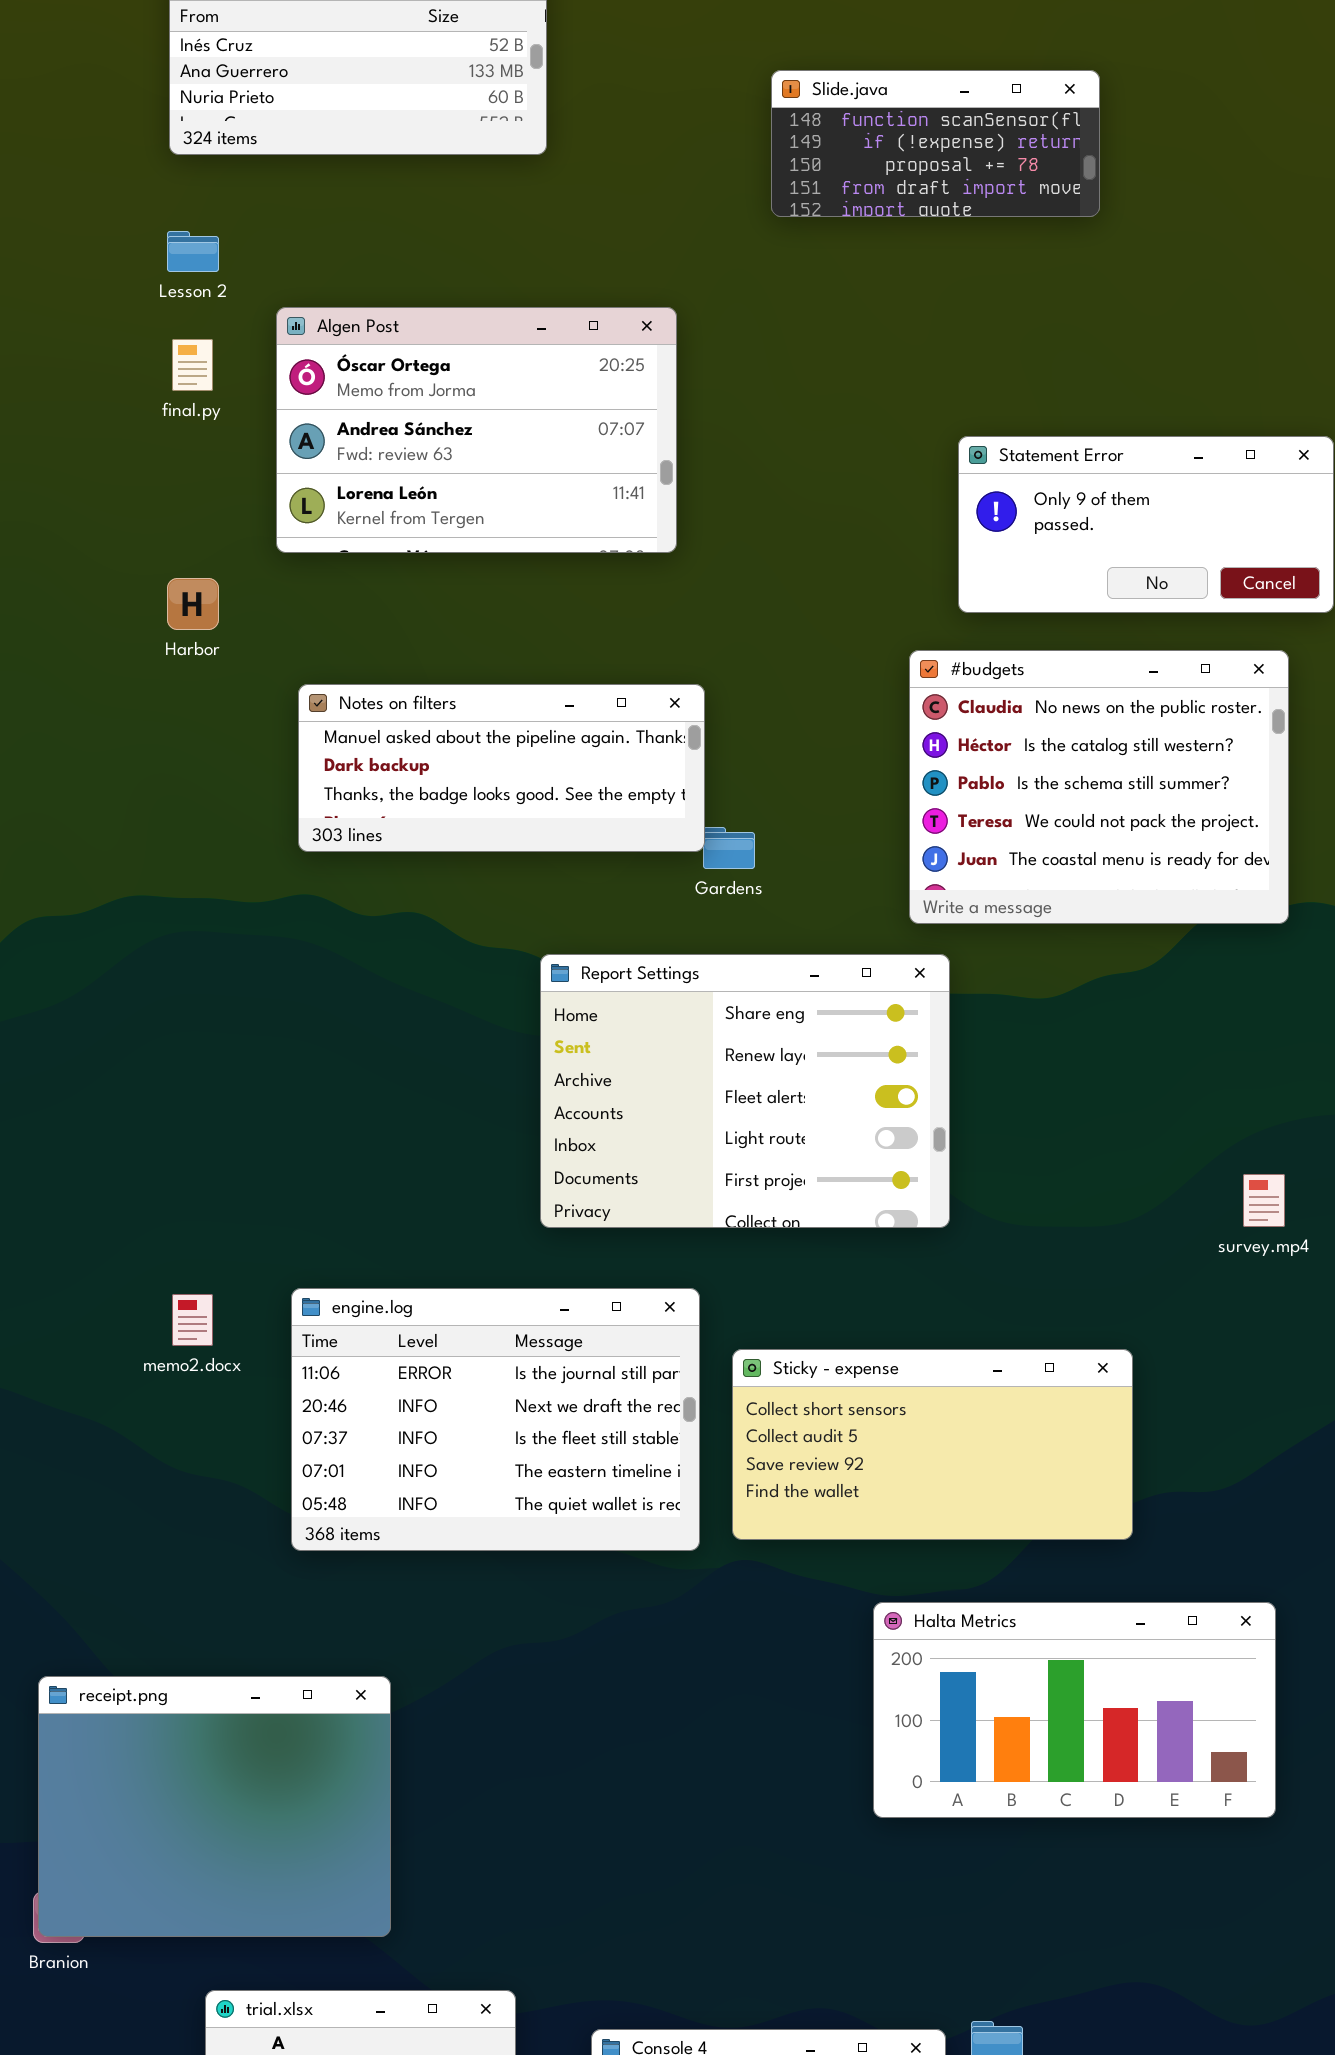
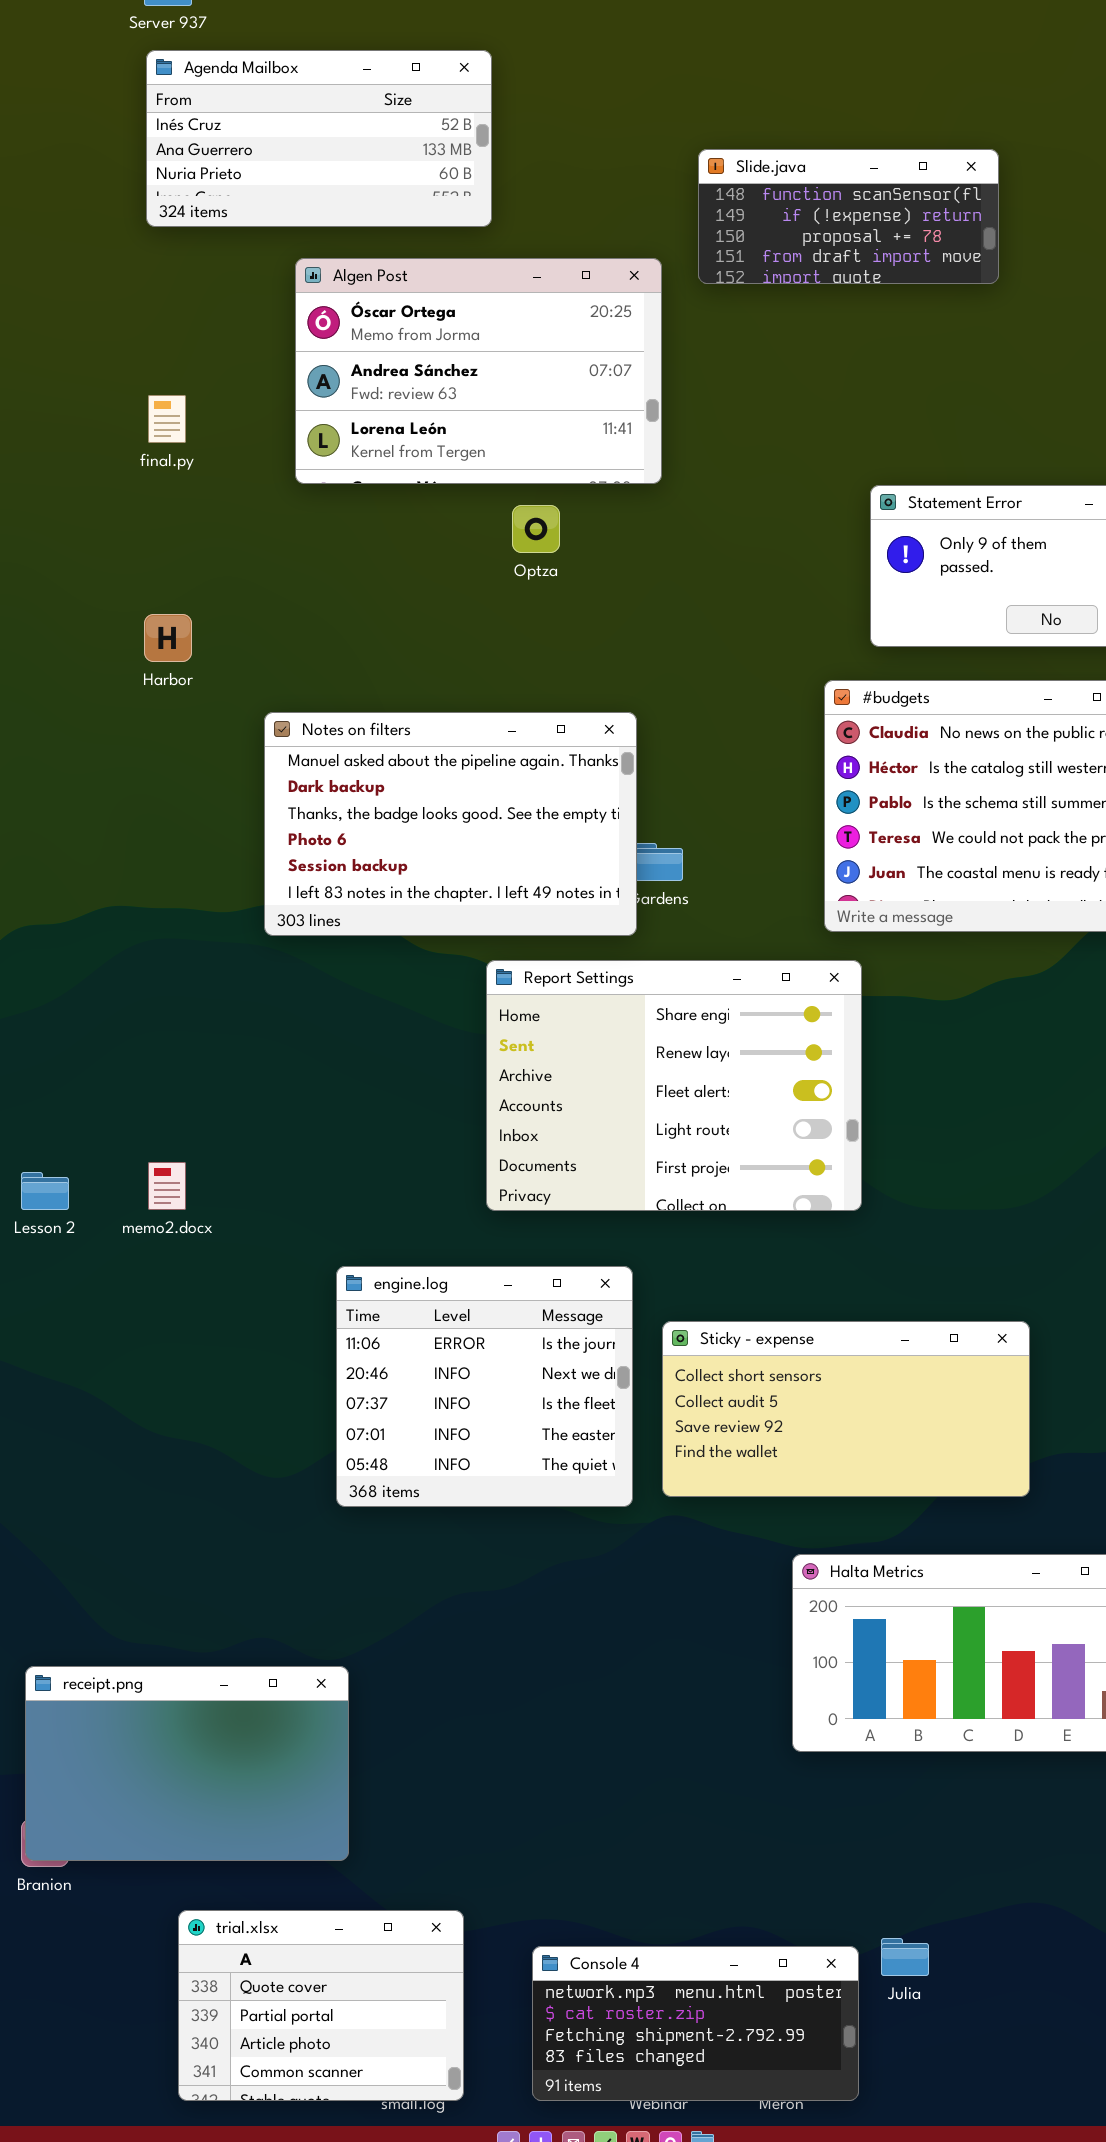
Lesson 2: [167,231,219,272] -> [21,1172,69,1210], moved
Algen Post: [276,307,677,553] -> [295,258,662,484], moved
Notes on filters: [298,684,705,852] -> [264,712,637,936], resized
engine.log: [291,1288,700,1551] -> [336,1266,633,1507], resized
memo2.docx: [172,1294,213,1346] -> [148,1162,186,1210], moved
receipt.png: [38,1676,391,1937] -> [25,1666,349,1861], resized

